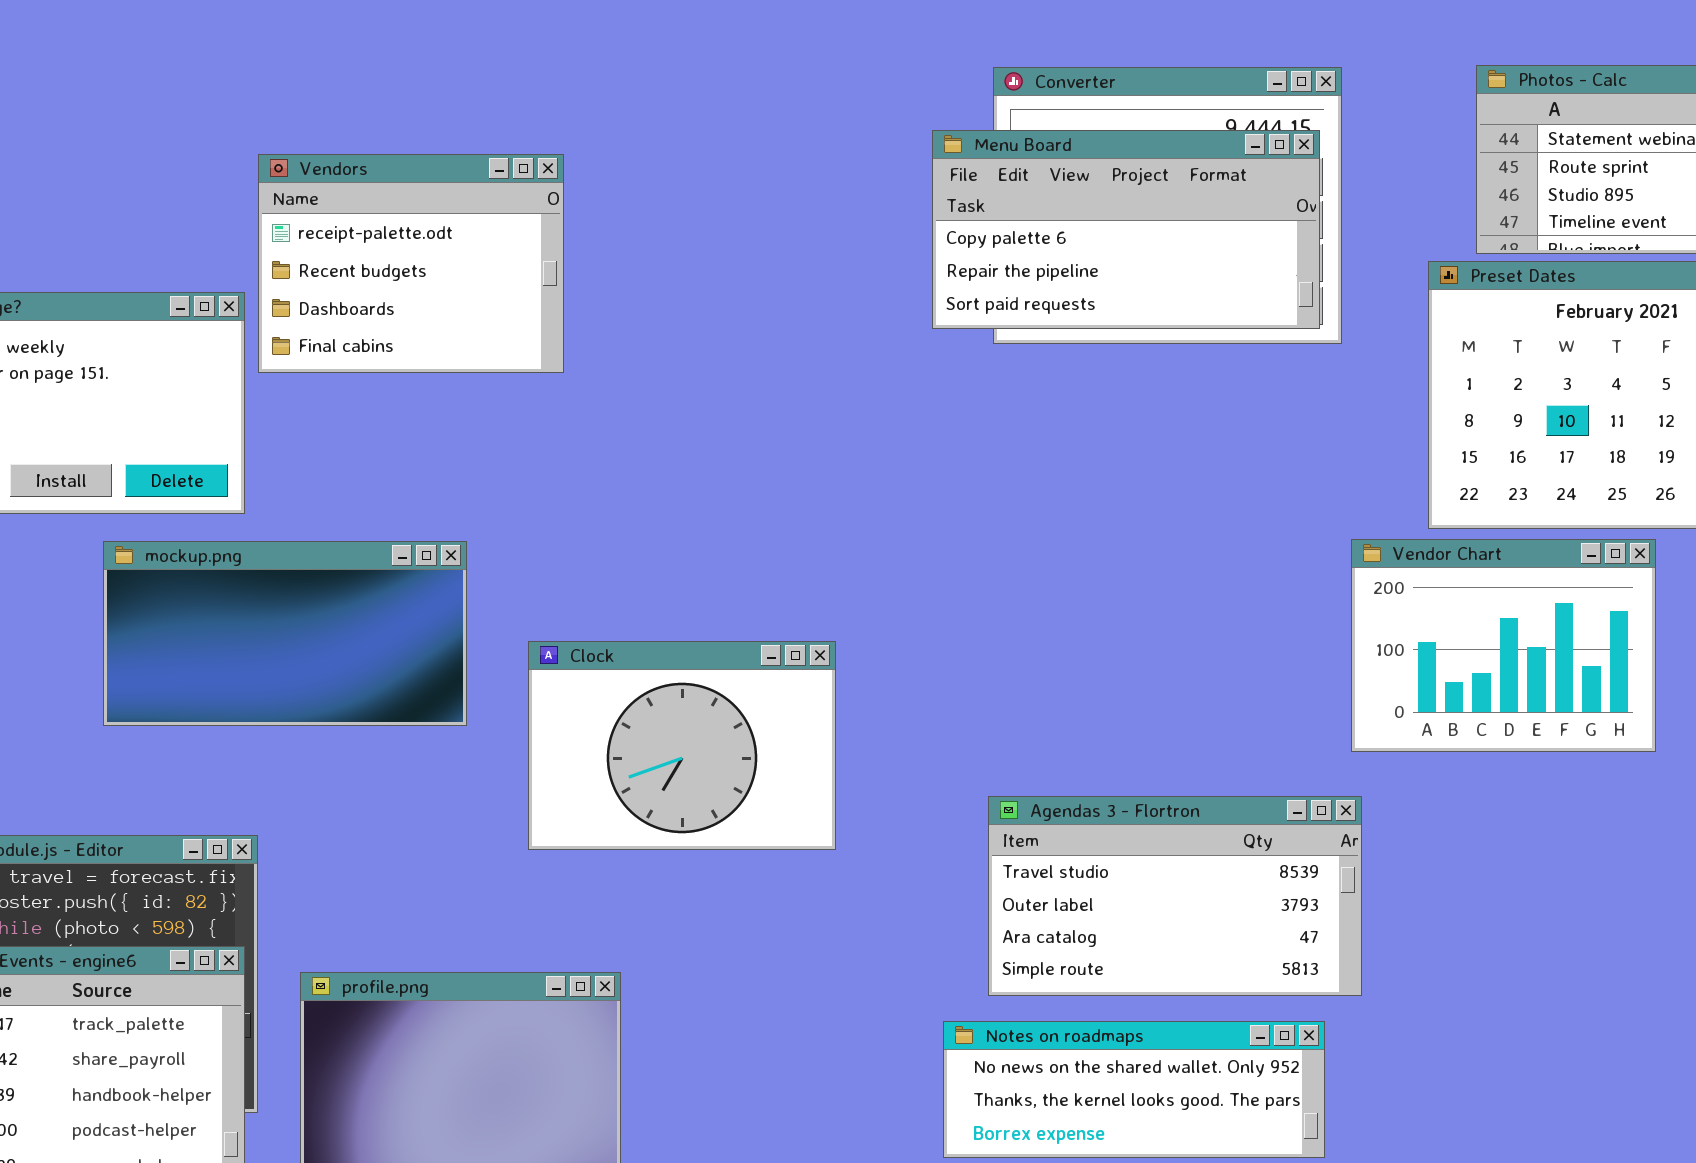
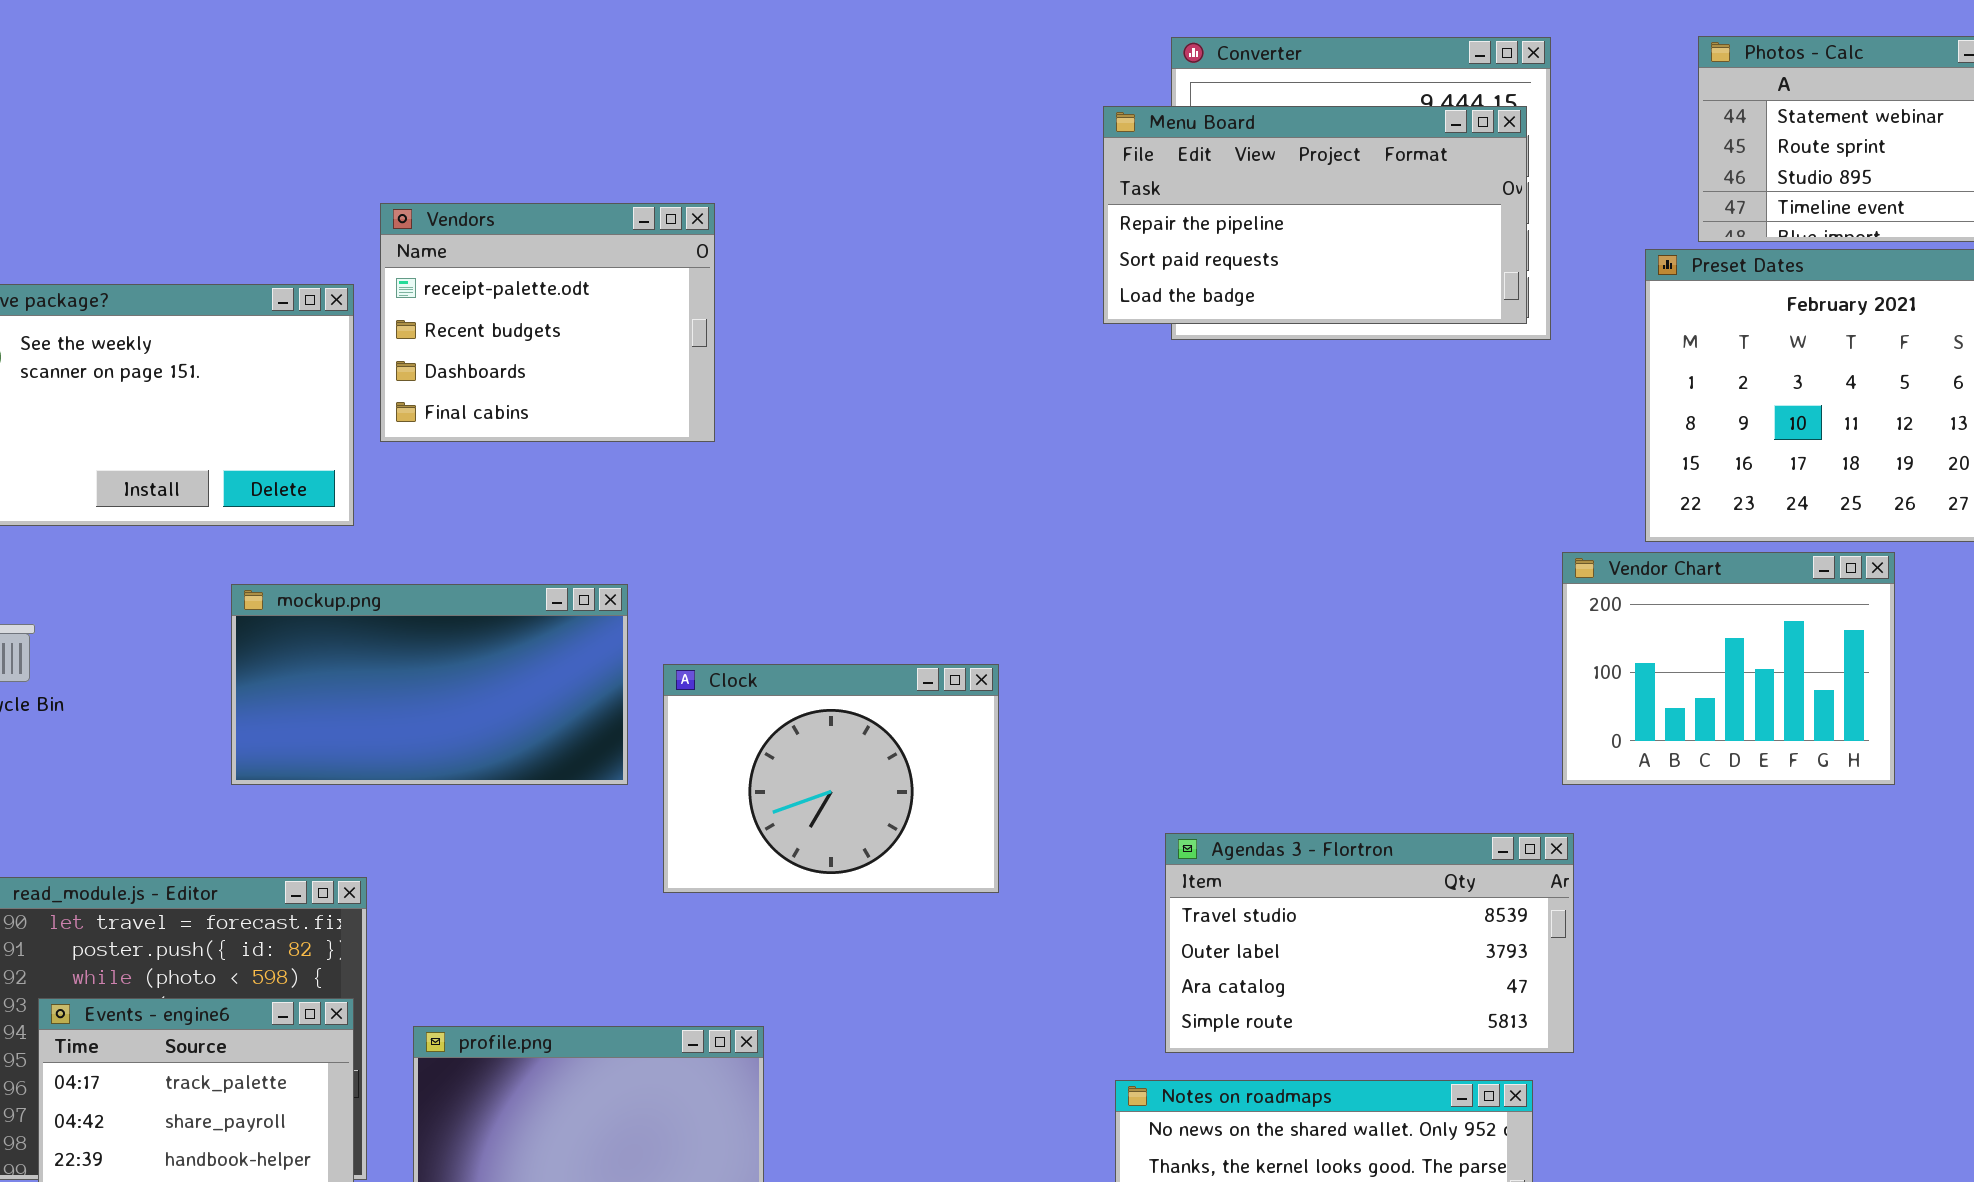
Menu Board: [932,130,1320,329] -> [1103,106,1527,324], scrolled down 1 row
Vendors: [258,154,564,373] -> [380,203,715,442], moved
mockup.png: [103,541,467,726] -> [231,584,628,785], moved

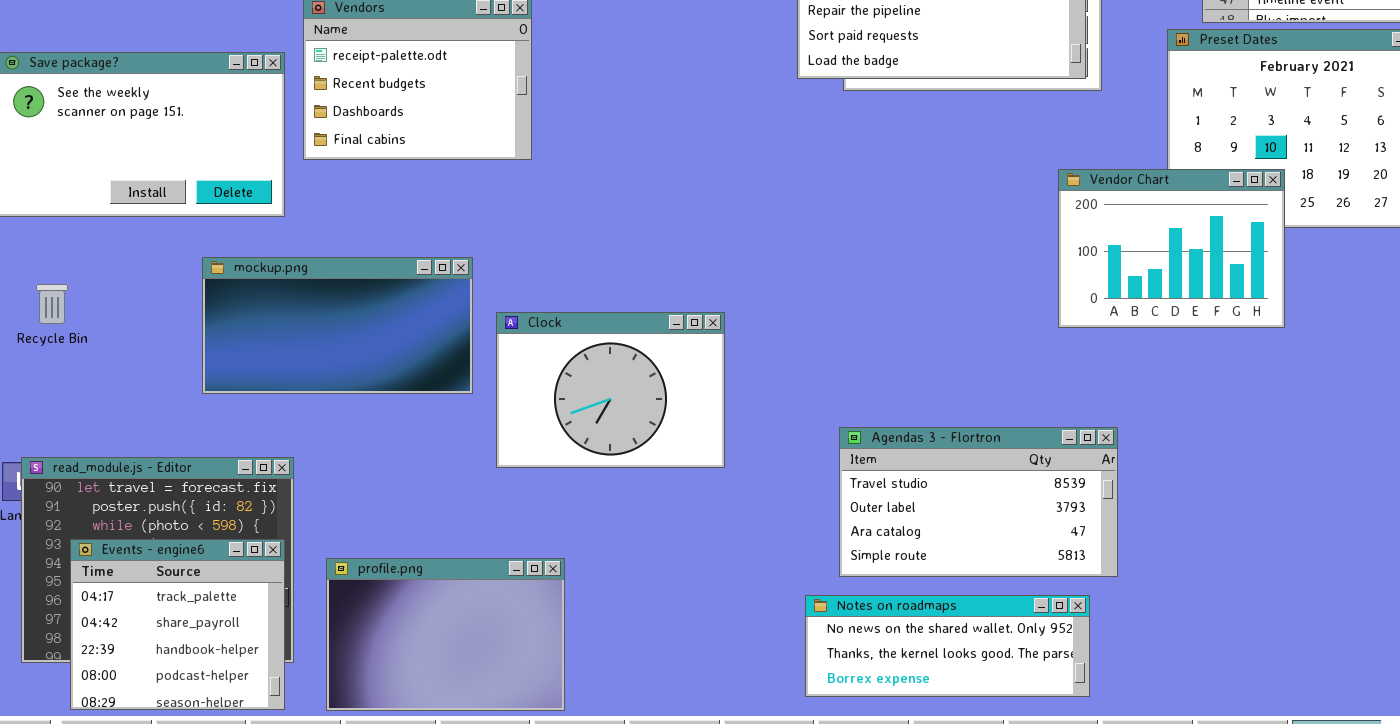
Vendor Chart: [1562,552,1895,785] -> [1058,169,1285,328], moved

